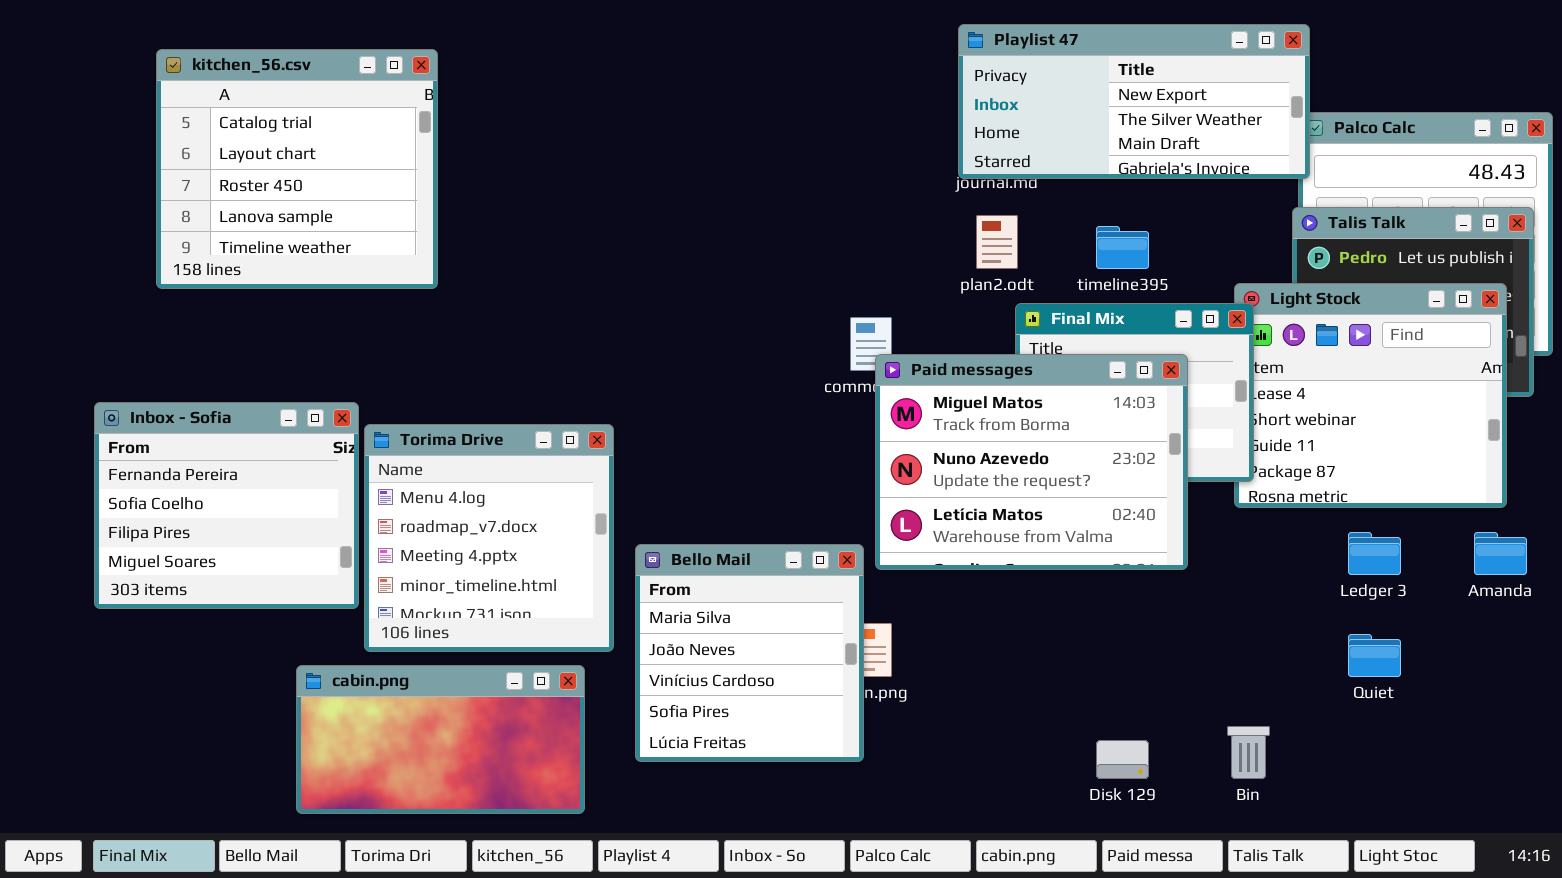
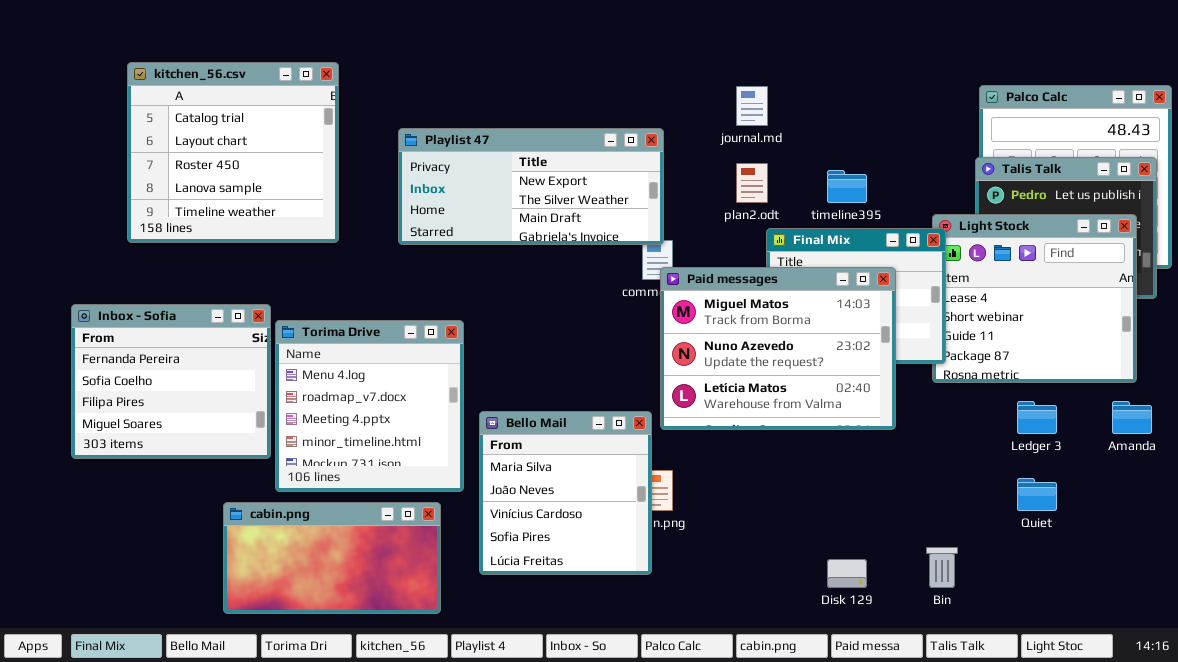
Playlist 47: [958,24,1310,179] -> [398,128,664,245], moved
kitchen_56.csv: [156,49,438,289] -> [127,62,339,243], moved

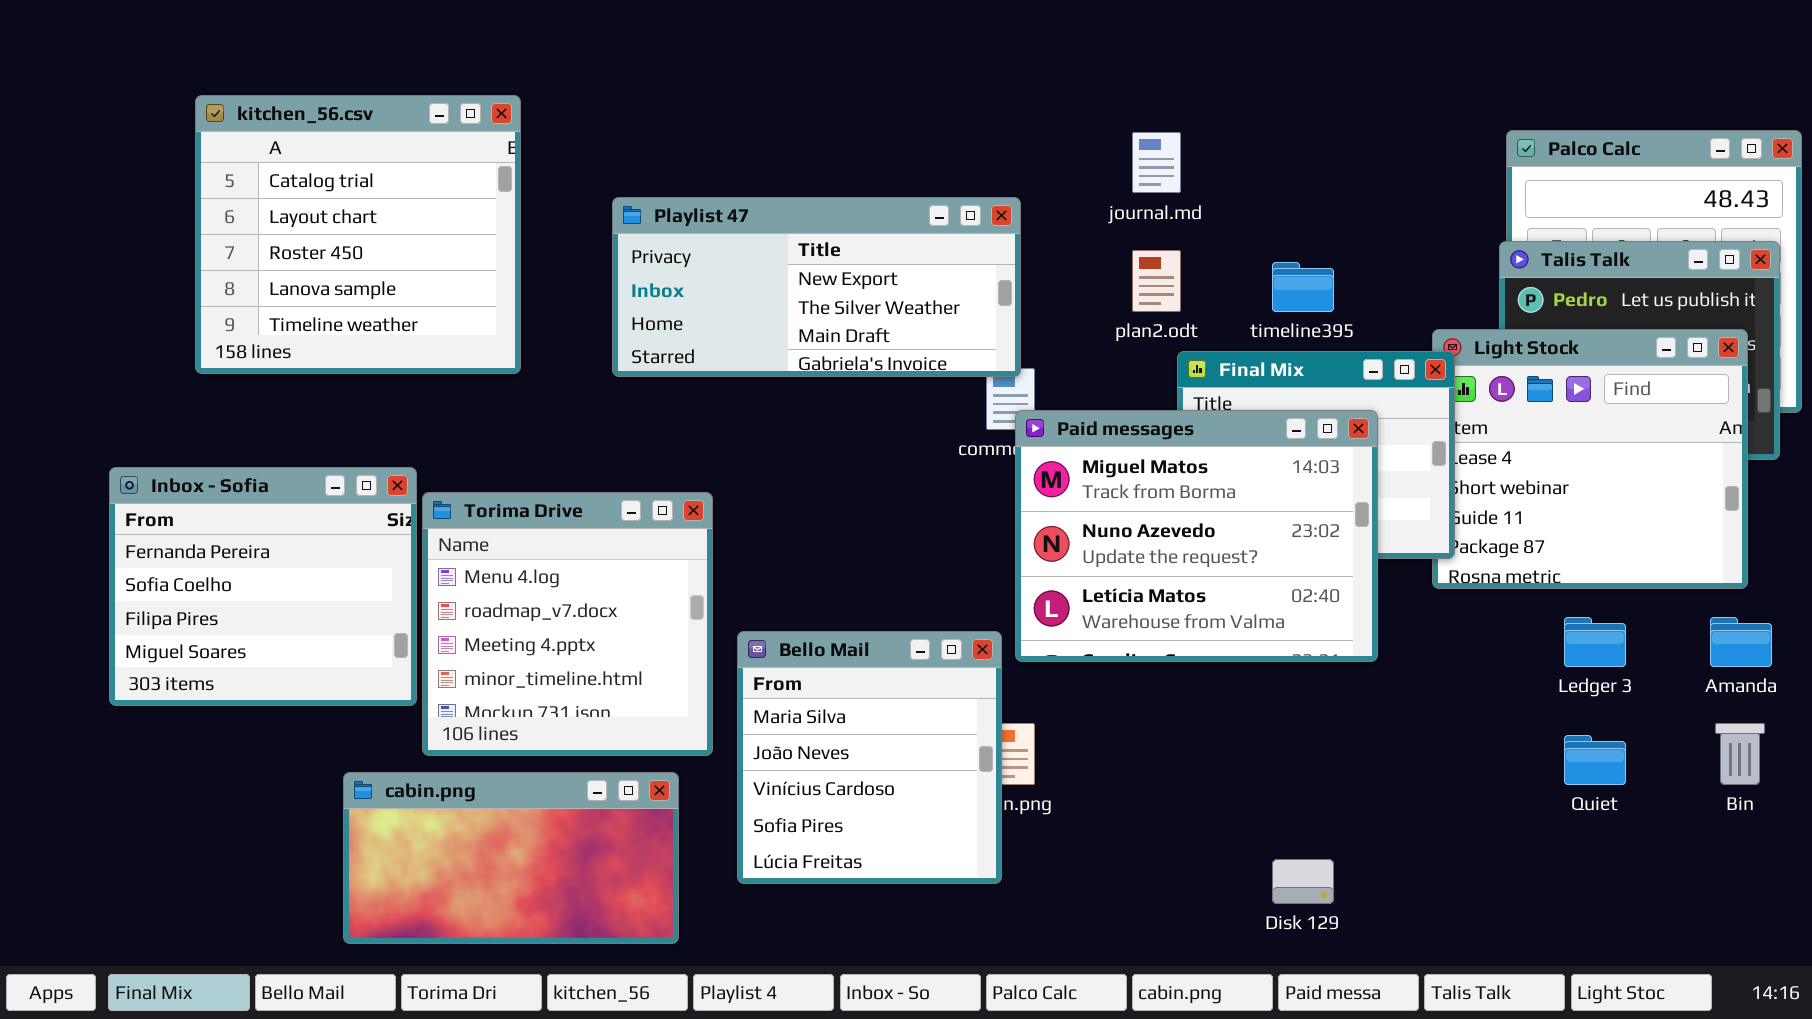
Bin: [926,547,958,588] -> [1715,723,1765,785], moved

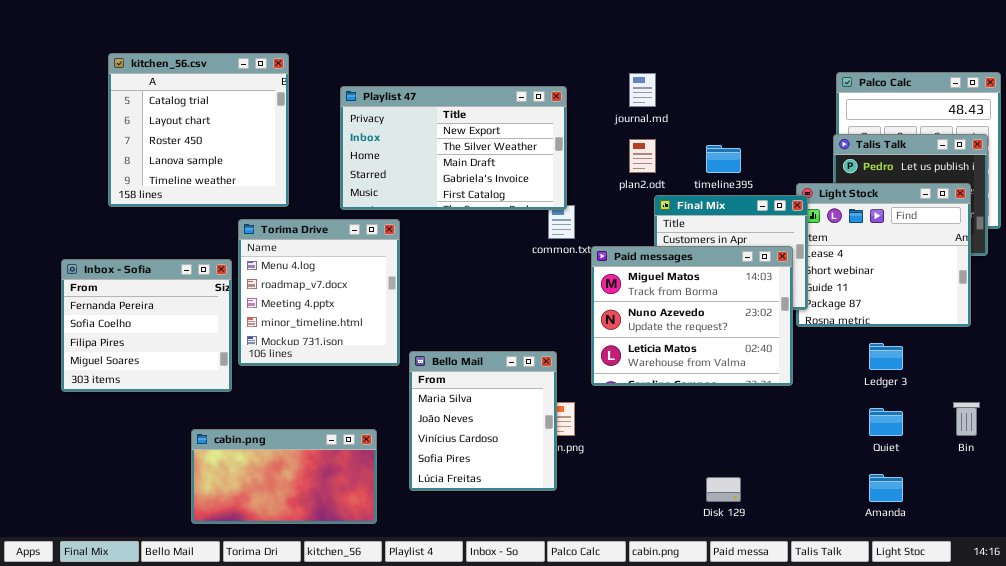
Playlist 47: [612,197,1021,377] -> [340,86,567,210], resized
Paid messages: [1015,410,1378,662] -> [591,246,793,386], moved
Torima Drive: [422,492,713,756] -> [238,219,400,366], moved
Amanda: [1710,617,1772,667] -> [869,474,903,502], moved

